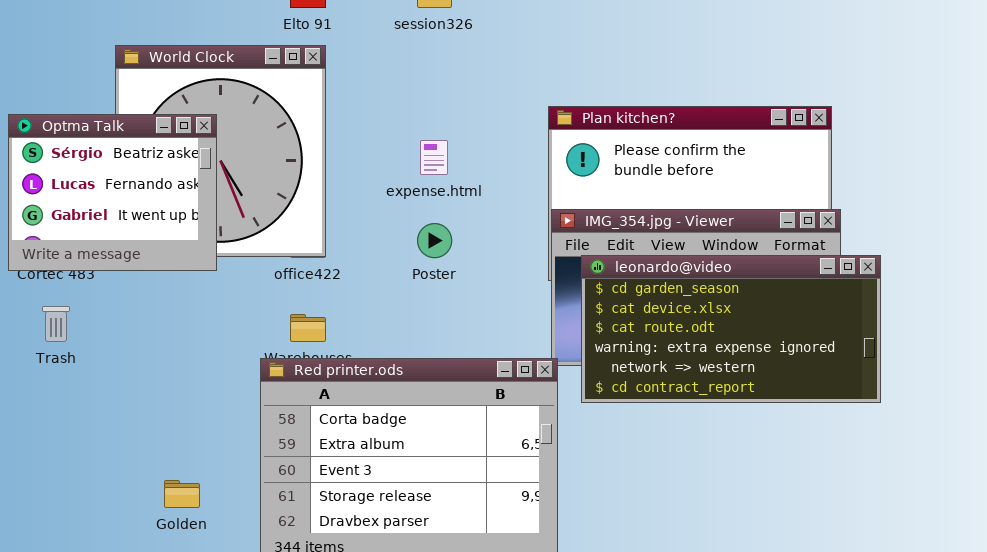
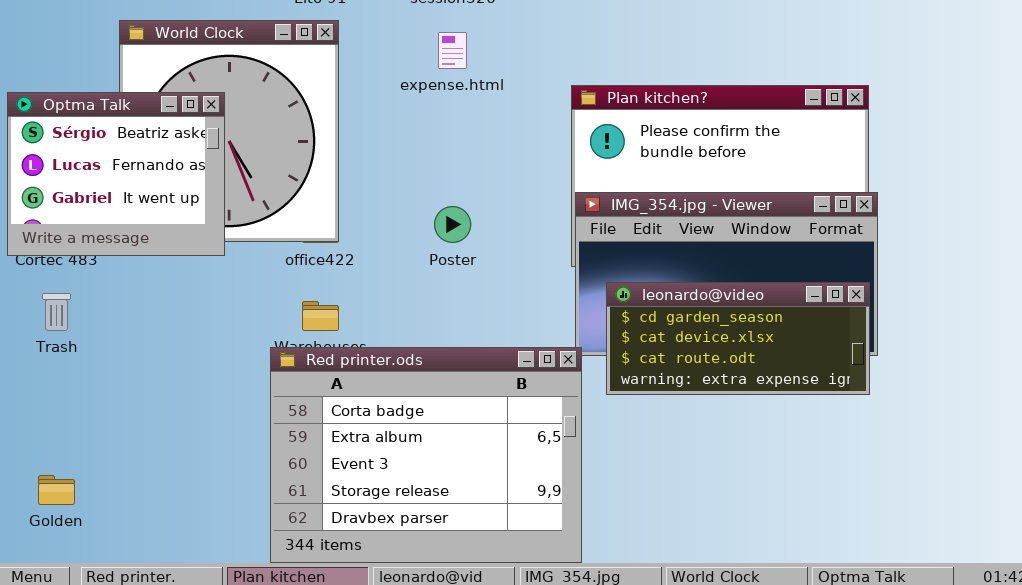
expense.html: [420,140,448,175] -> [438,32,467,69], moved
leonardo@video: [581,255,881,403] -> [606,282,870,395], resized
Golden: [164,480,200,508] -> [38,475,75,505], moved

